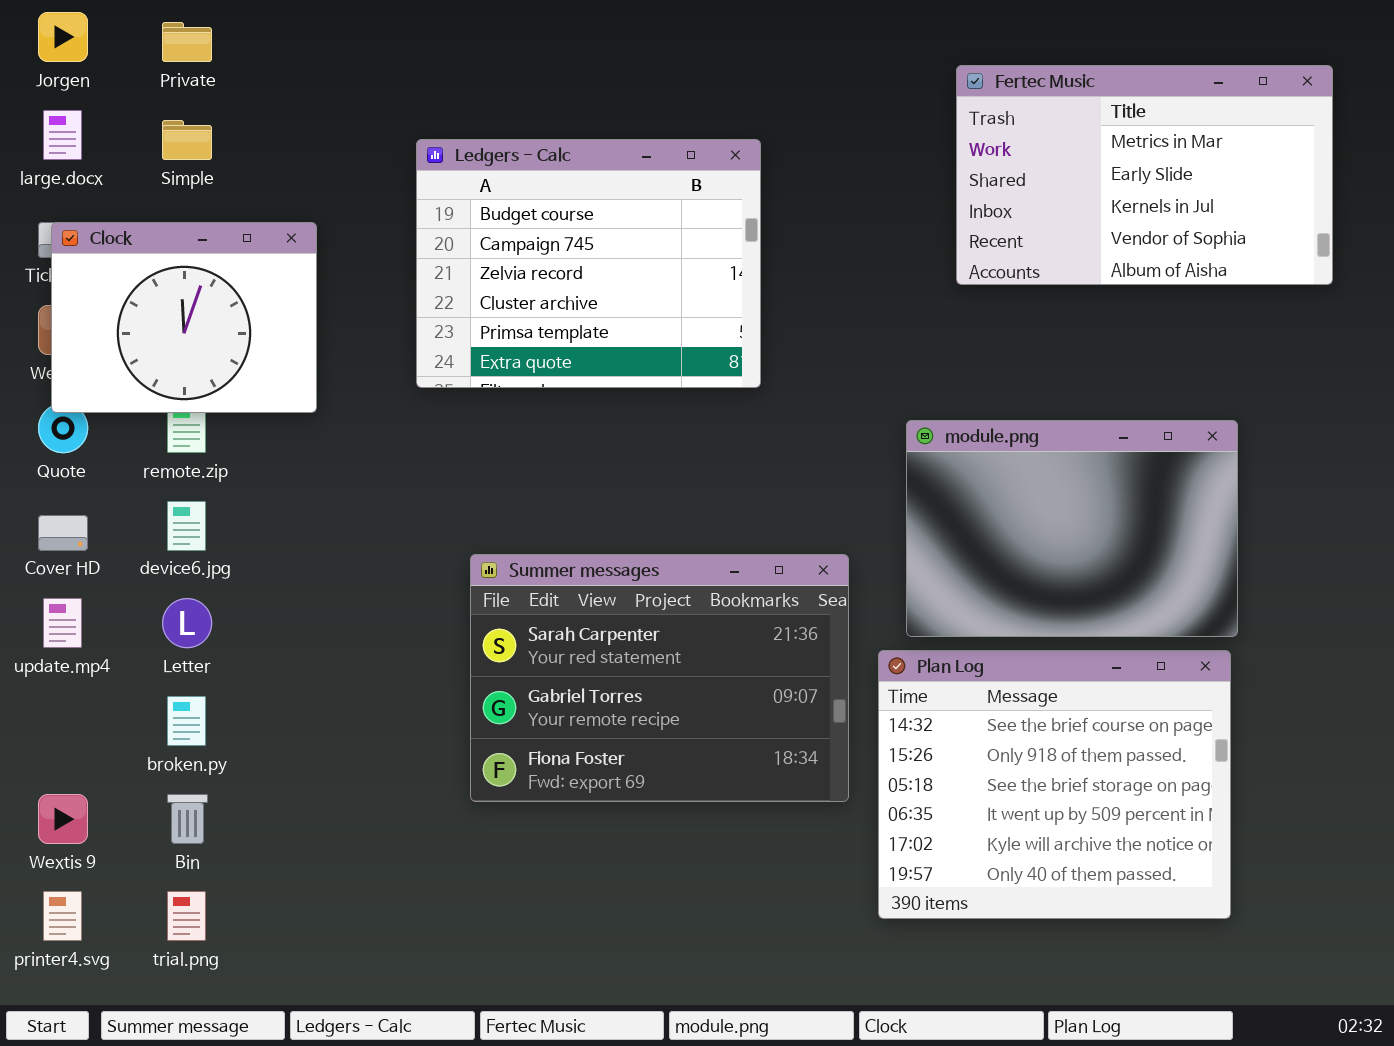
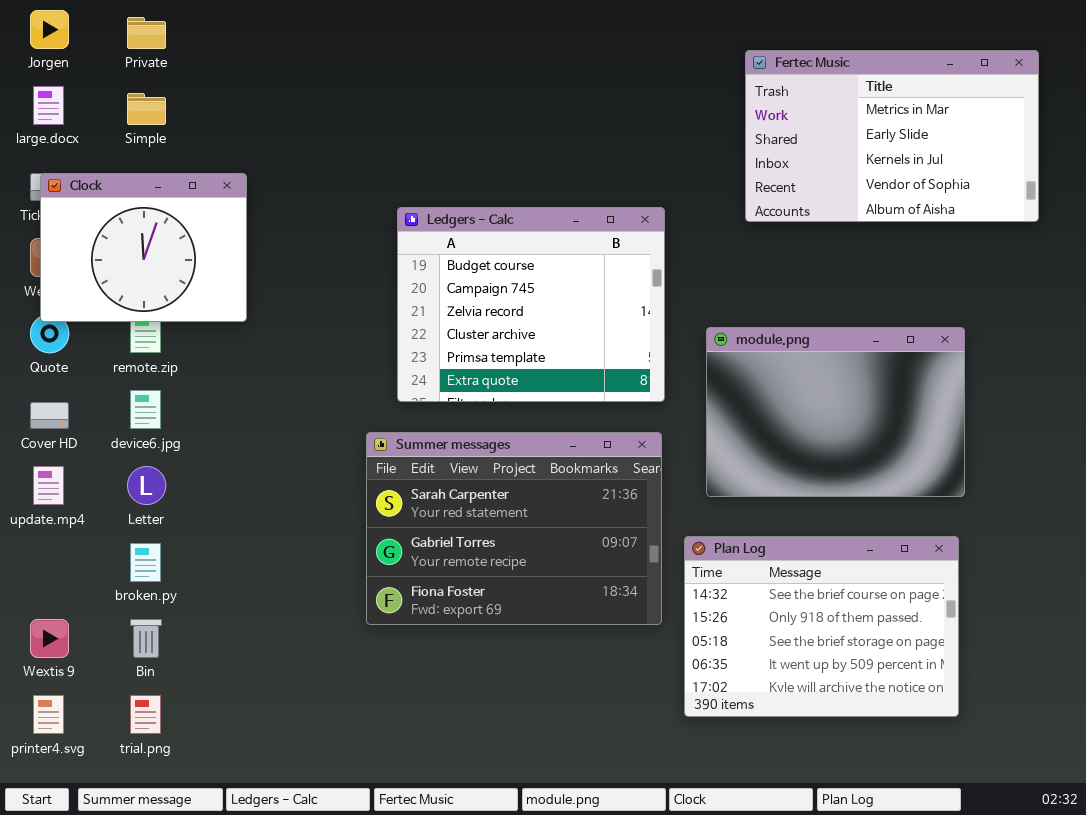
Ledgers - Calc: [416,139,761,388] -> [397,207,665,402], moved
Plan Log: [878,650,1231,919] -> [684,536,959,717], resized

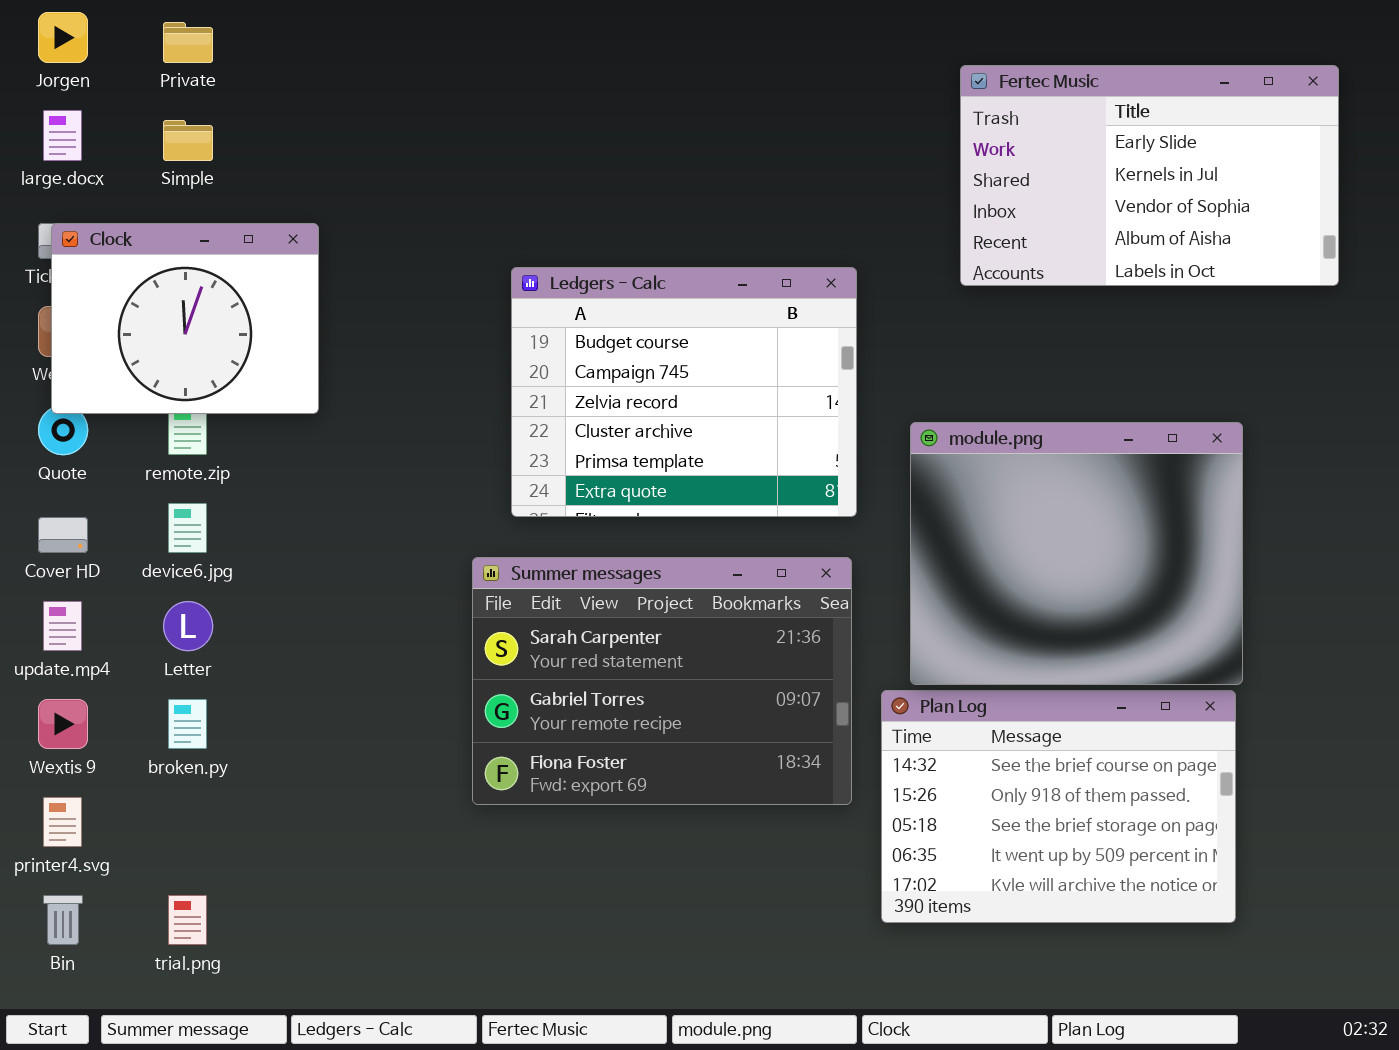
Fertec Music: [745,50,1039,222] -> [960,65,1339,286], scrolled down 1 row
module.png: [706,327,965,497] -> [910,422,1243,685], resized
Wextis 9: [30,619,69,658] -> [38,699,88,749], moved
Bin: [130,619,162,658] -> [43,895,83,945], moved
printer4.svg: [33,695,64,734] -> [43,797,82,847], moved

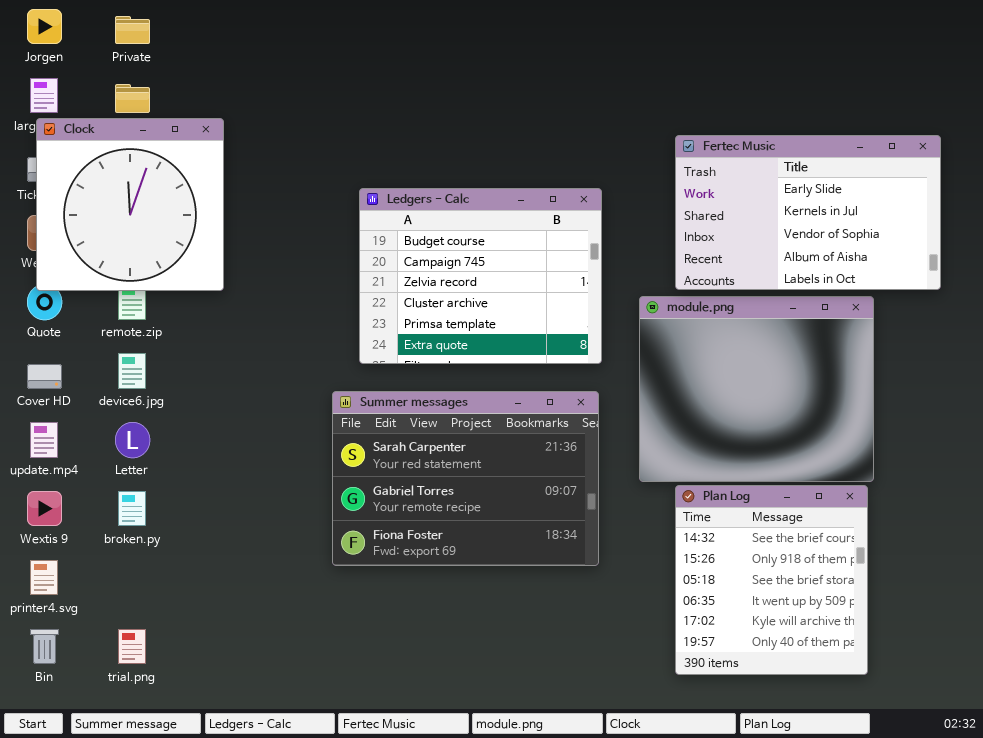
Fertec Music: [960,65,1339,286] -> [675,135,941,290], moved
Clock: [51,223,319,414] -> [36,118,224,291], resized
Plan Log: [881,690,1236,923] -> [675,485,868,675], resized

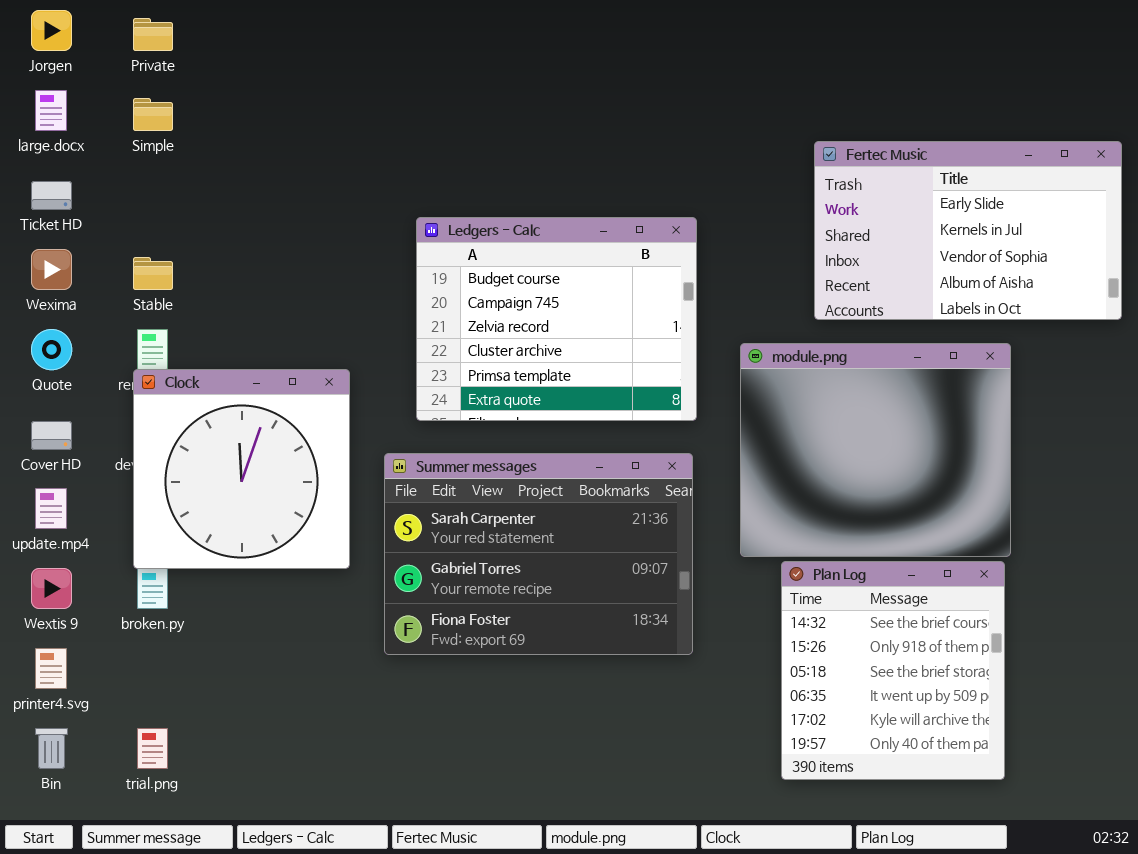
Clock: [36,118,224,291] -> [133,369,350,569], moved
Fertec Music: [675,135,941,290] -> [814,141,1122,320], moved

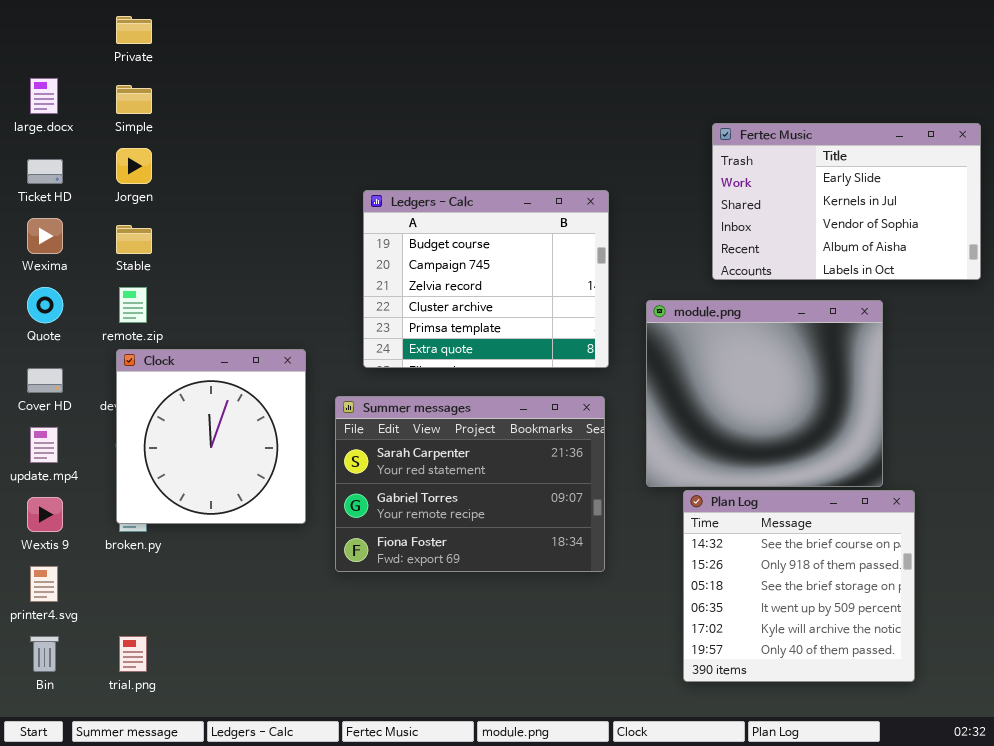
Jorgen: [31,10,72,51] -> [116,148,152,184], moved
Clock: [133,369,350,569] -> [116,349,306,524], moved
Plan Log: [781,561,1005,780] -> [683,490,915,682], resized

